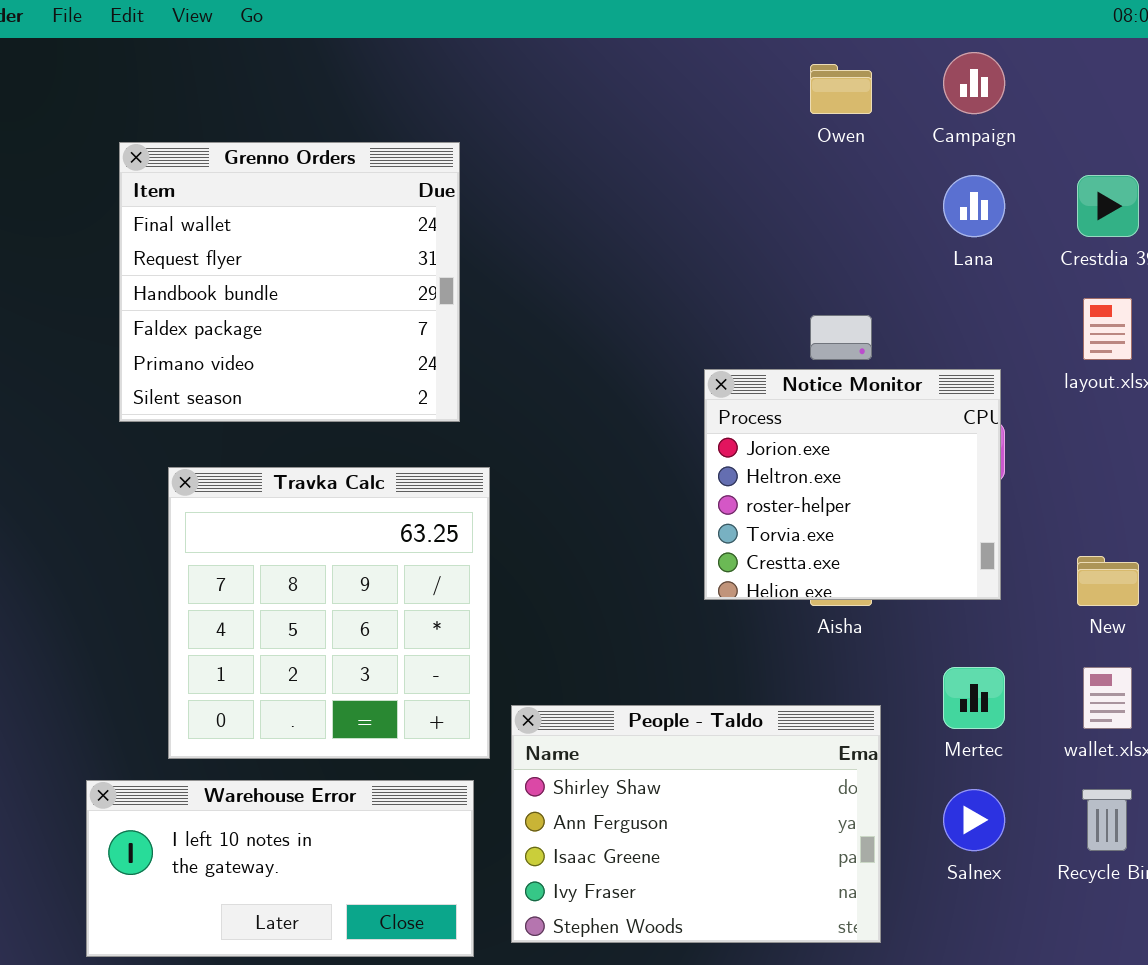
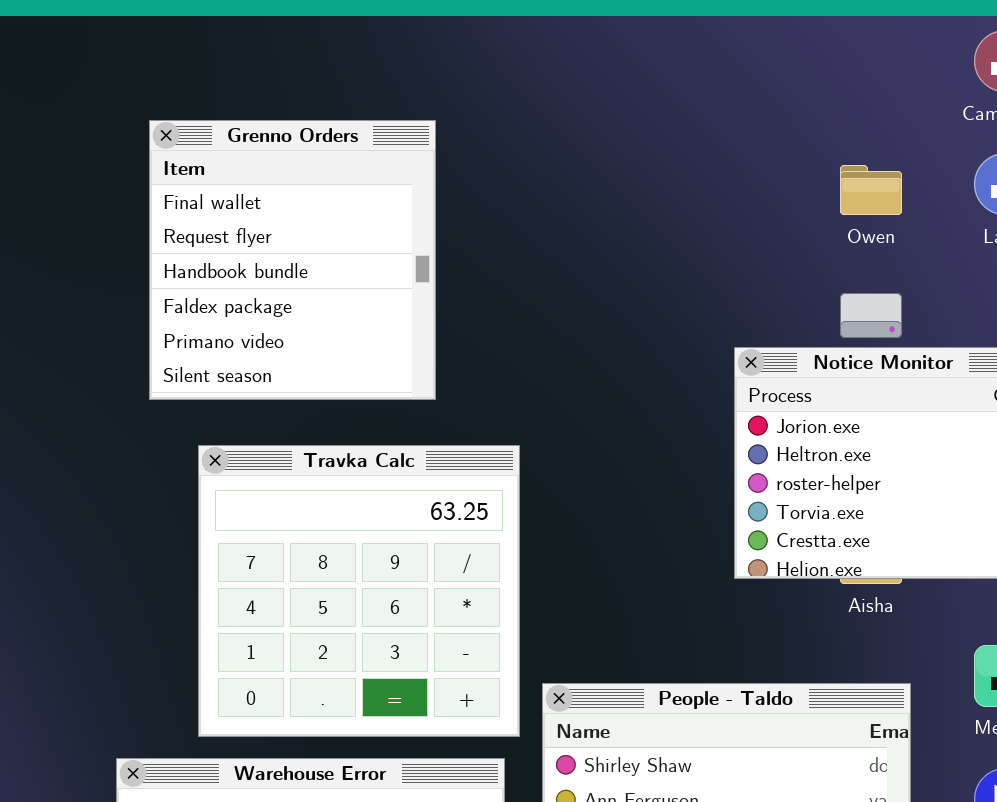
Owen: [810,64,872,114] -> [840,165,902,215], moved
Grenno Orders: [119,142,460,422] -> [149,120,436,400], resized

